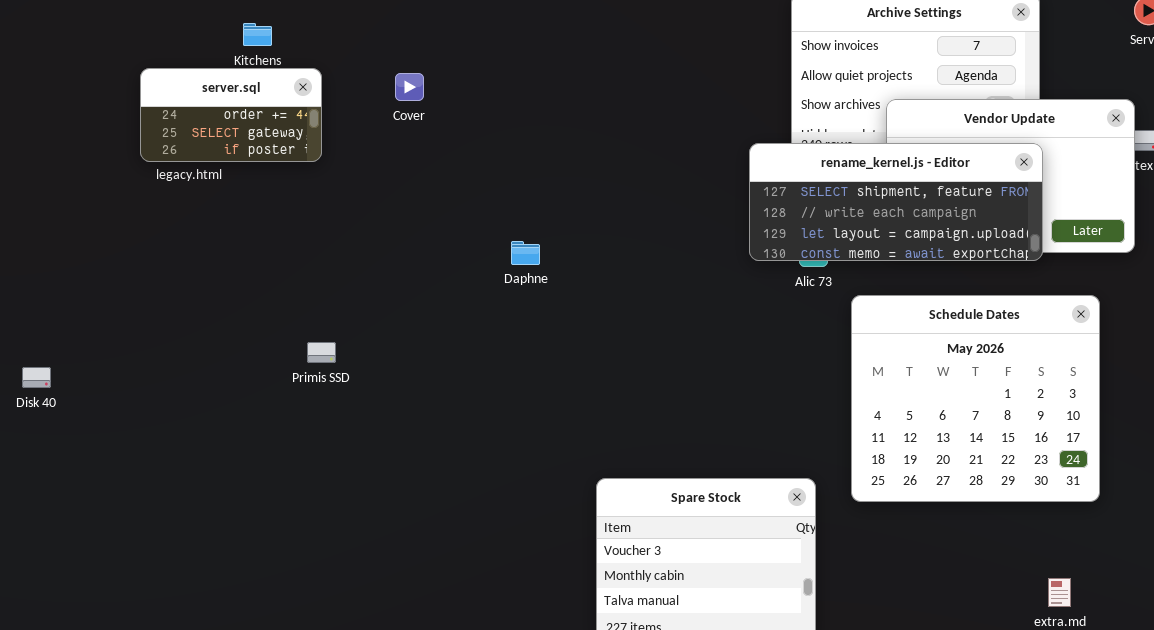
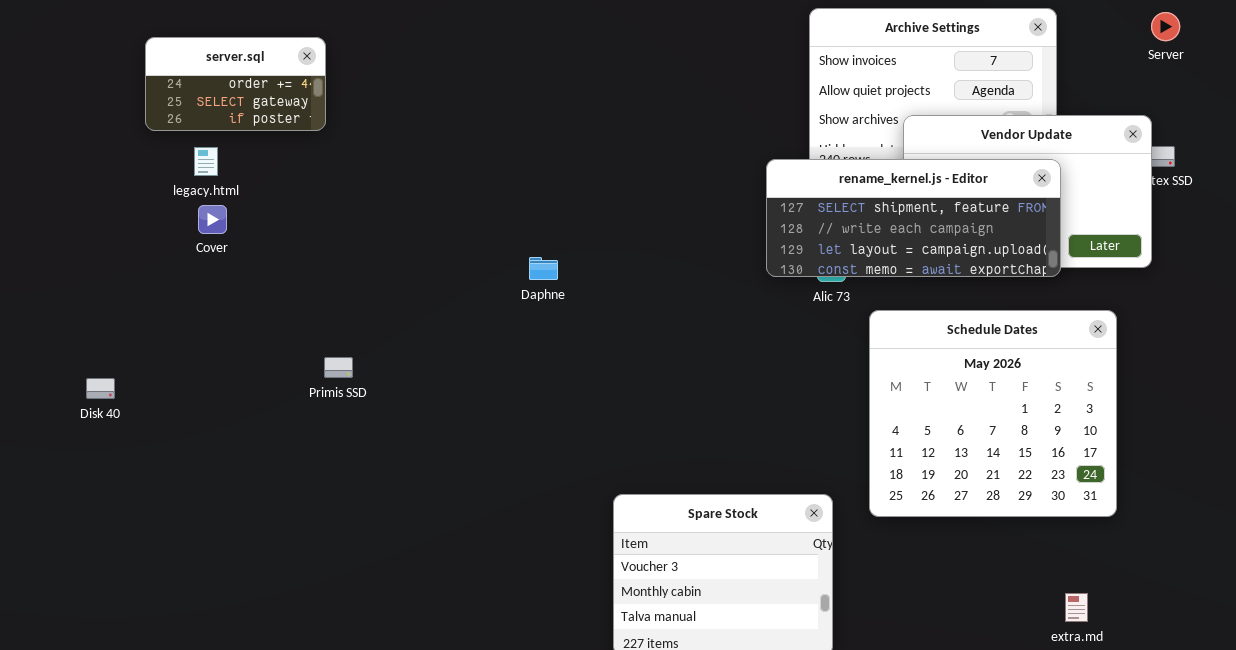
server.sql: [140,68,322,162] -> [145,37,326,131], moved
Cover: [395,73,424,101] -> [198,205,227,234], moved
Disk 40: [22,367,51,388] -> [86,378,115,399], moved

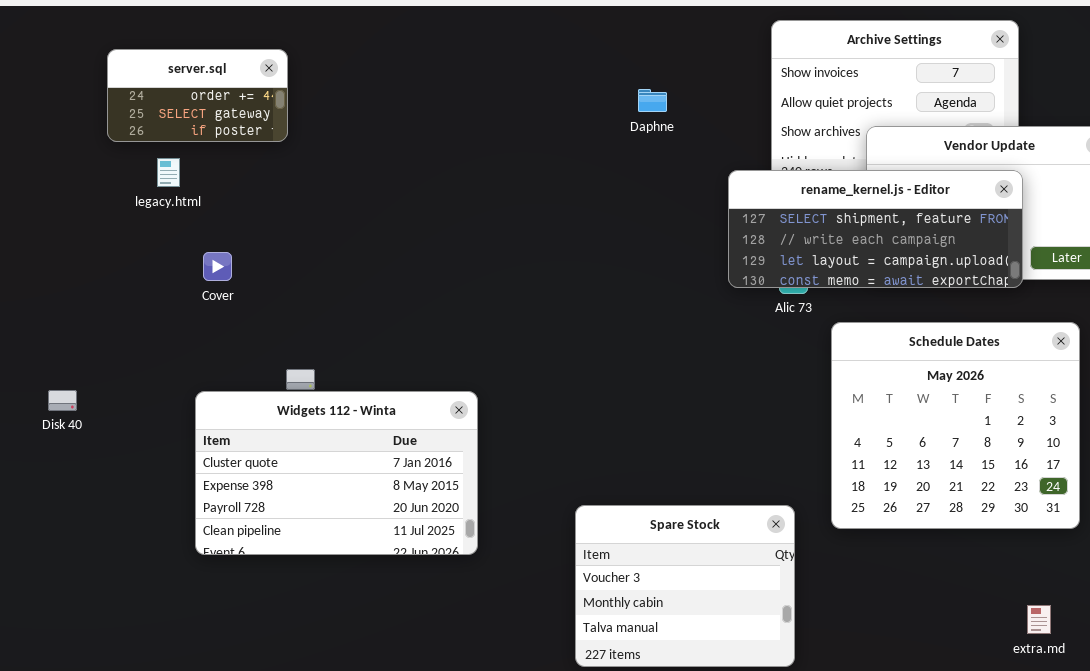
Cover: [198,205,227,234] -> [203,252,232,281], moved
Daphne: [529,257,558,280] -> [638,89,667,112], moved
Widgets 112 - Winta: none -> [195,391,478,555], opened

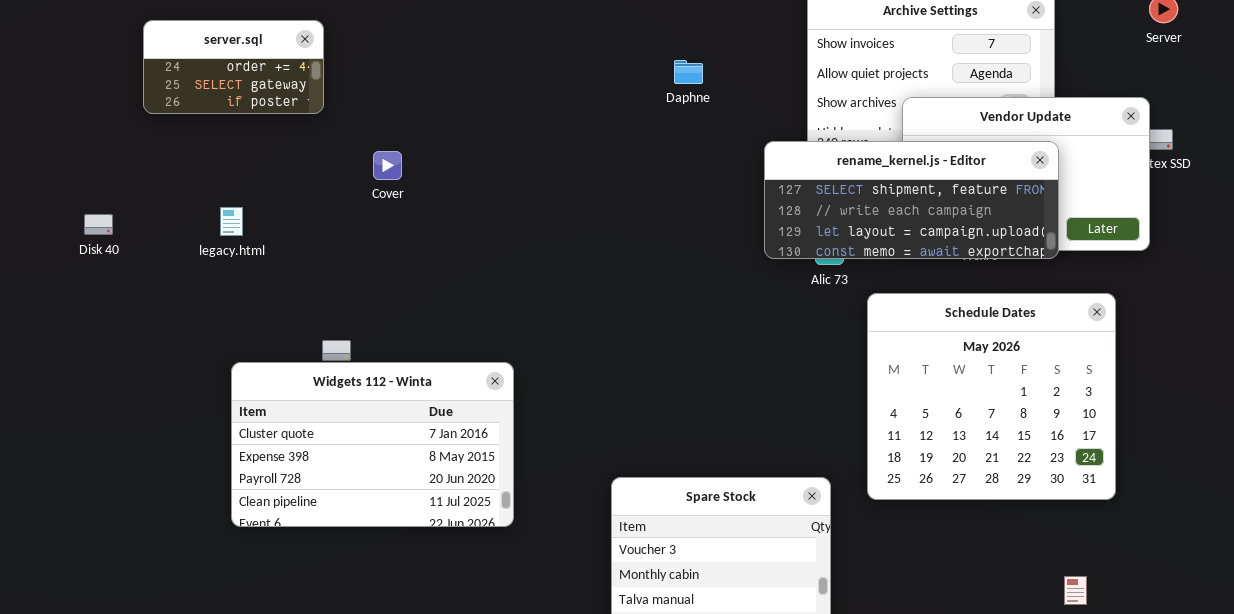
legacy.html: [157,158,180,187] -> [220,207,243,236], moved
Cover: [203,252,232,281] -> [373,151,402,180], moved
Disk 40: [48,390,77,411] -> [84,214,113,235], moved

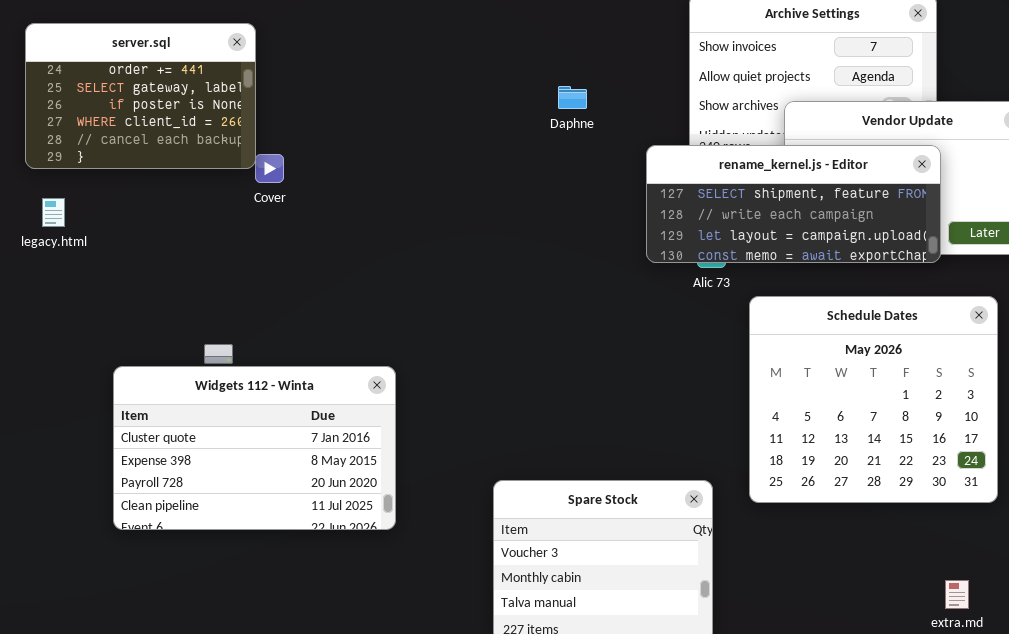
server.sql: [143,20,324,114] -> [25,23,256,169], resized
Daphne: [674,60,703,84] -> [558,86,587,109], moved
legacy.html: [220,207,243,236] -> [42,198,65,227], moved

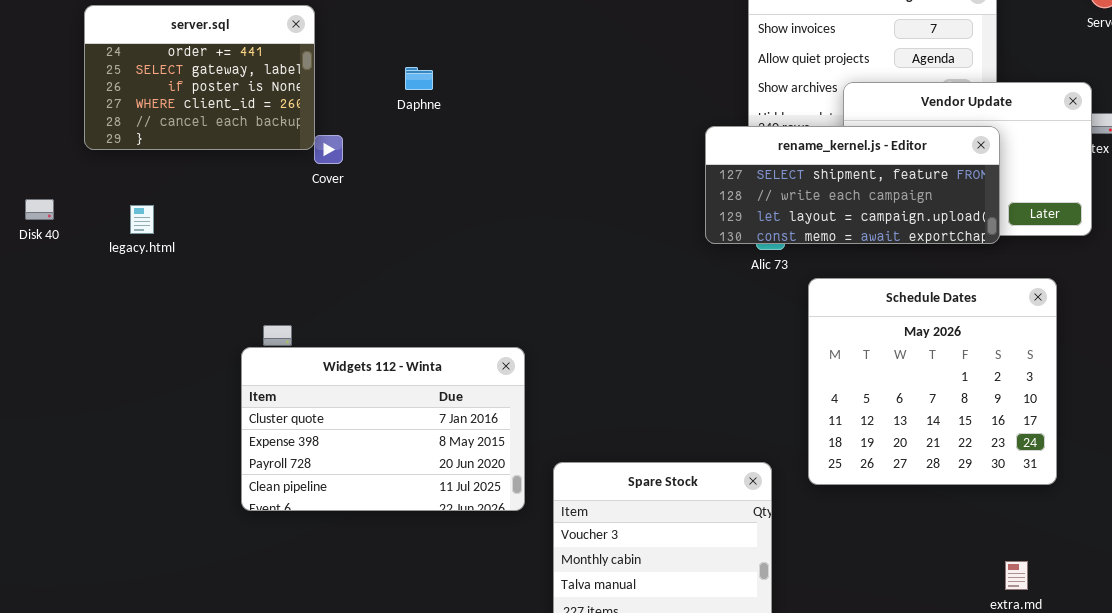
Daphne: [558,86,587,109] -> [405,67,433,90], moved
legacy.html: [42,198,65,227] -> [130,205,154,234], moved
Widgets 112 - Winta: [113,366,396,530] -> [241,347,525,511], moved

